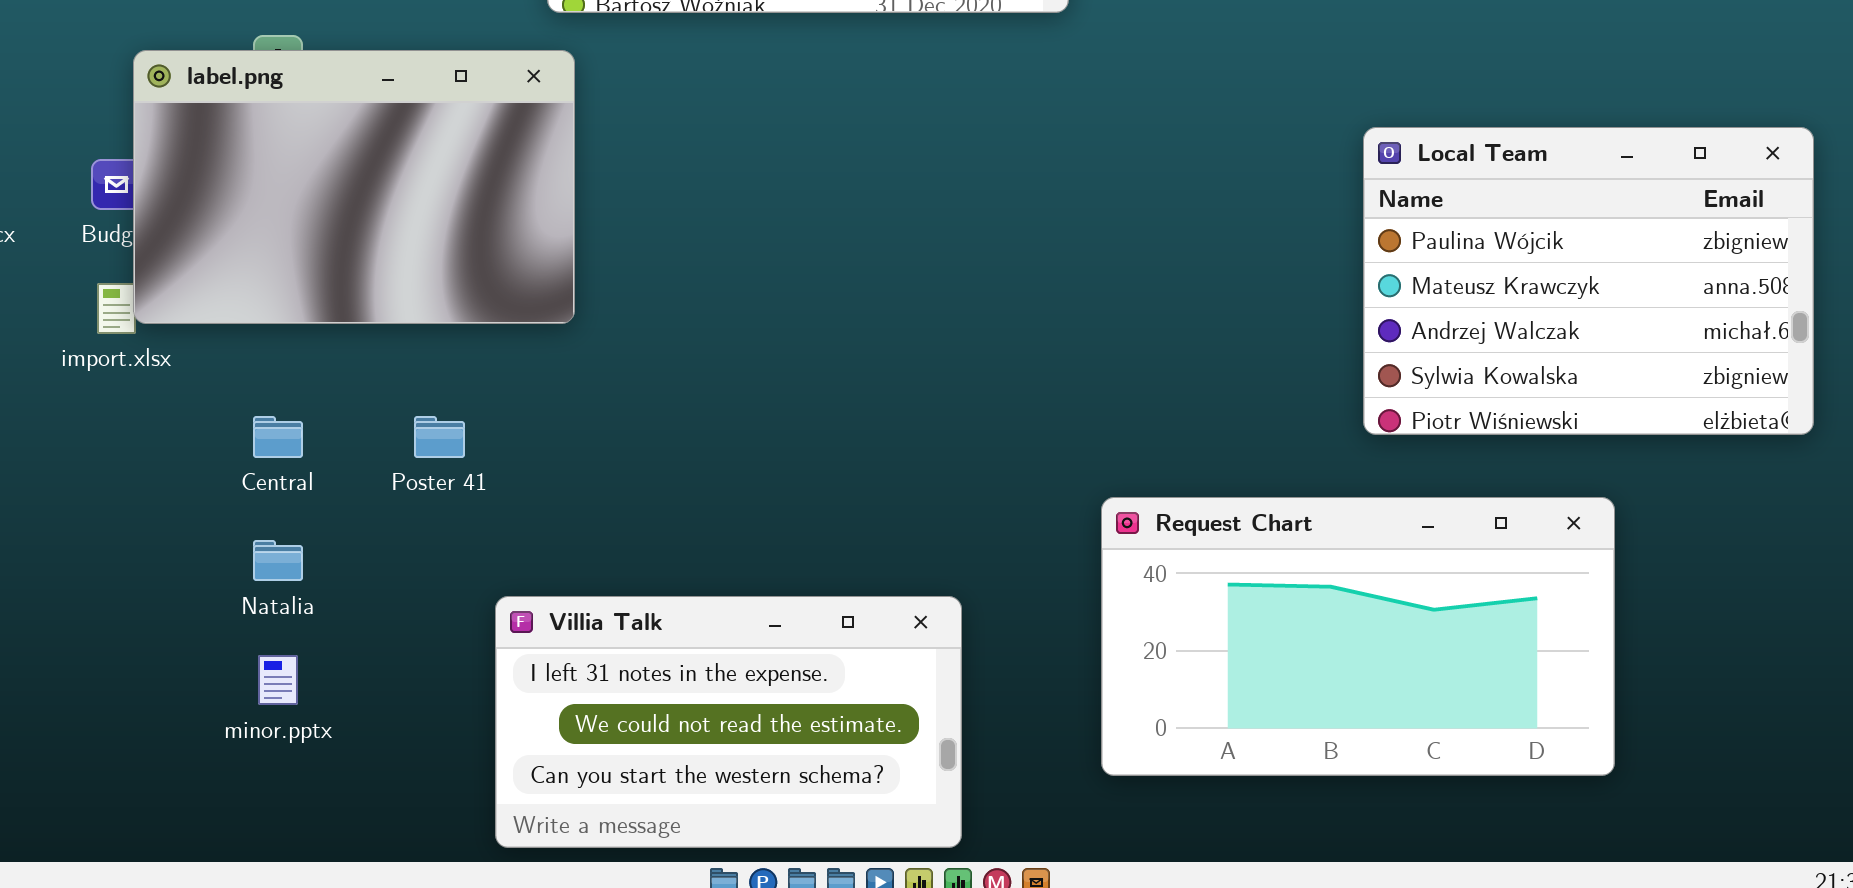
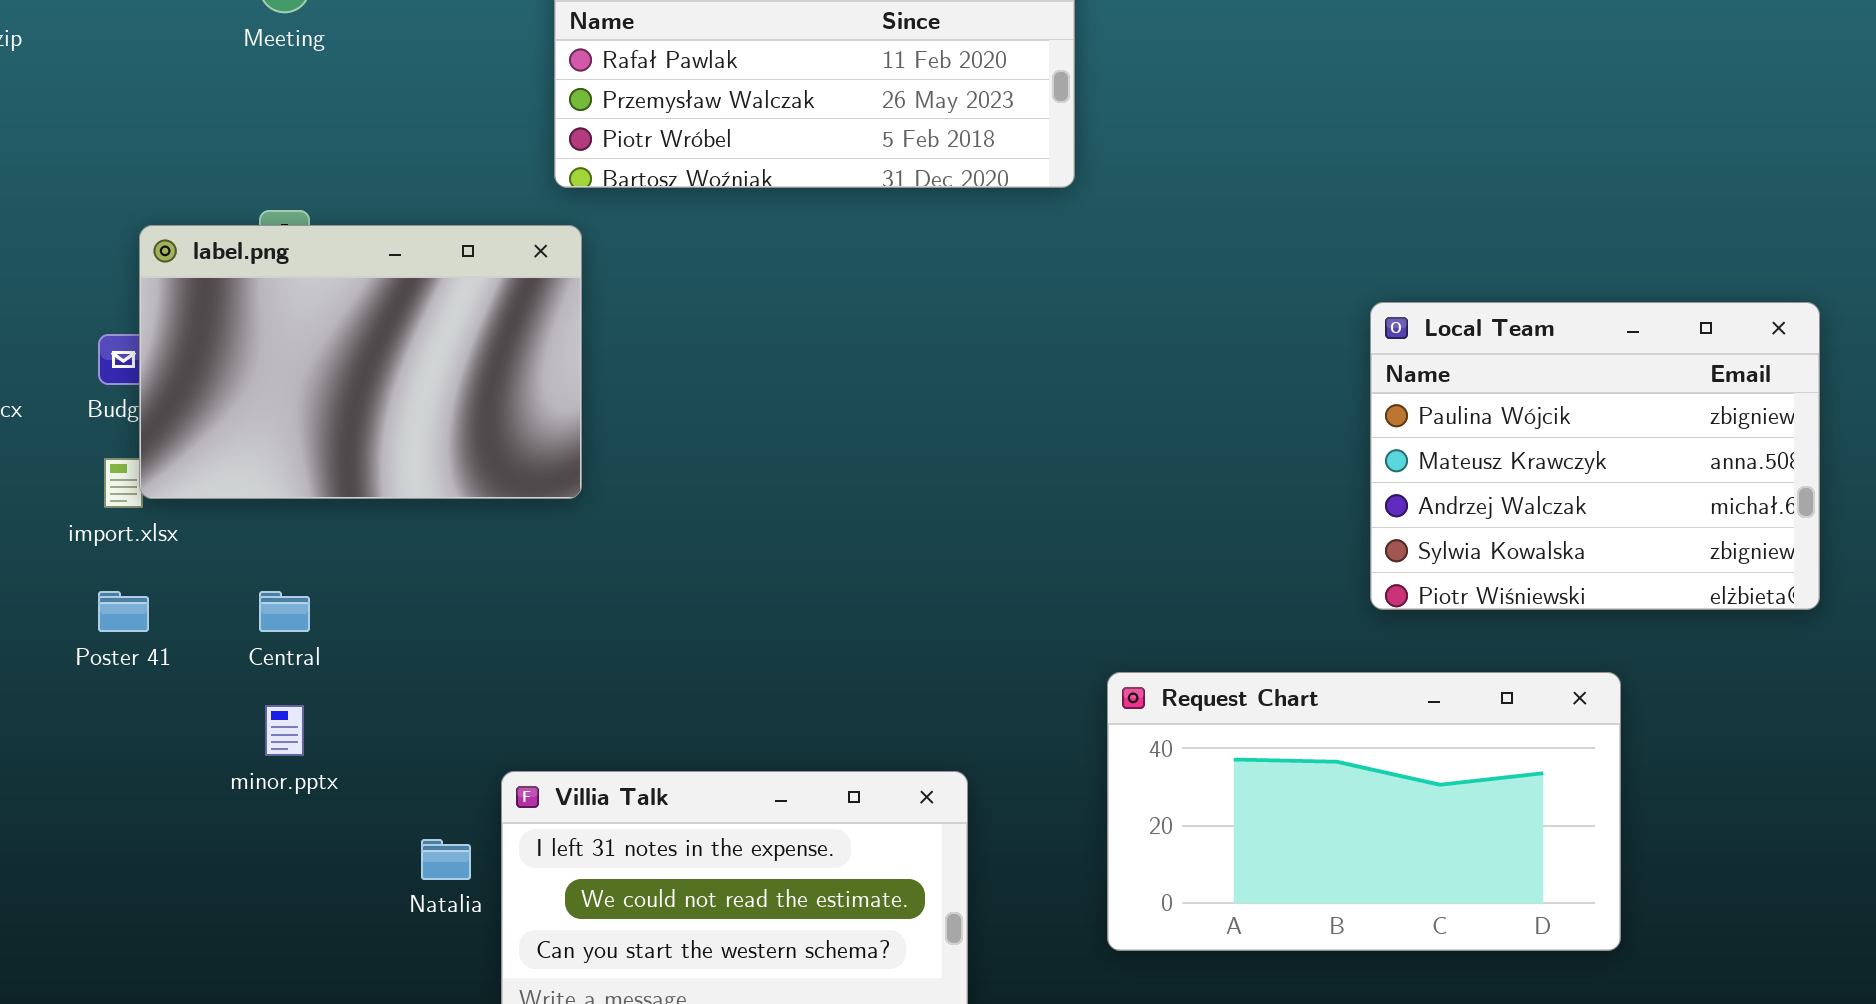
Poster 41: [414,416,465,458] -> [98,591,149,632], moved
Natalia: [253,540,303,581] -> [421,839,471,880], moved
minor.pptx: [258,655,298,705] -> [265,705,304,756], moved

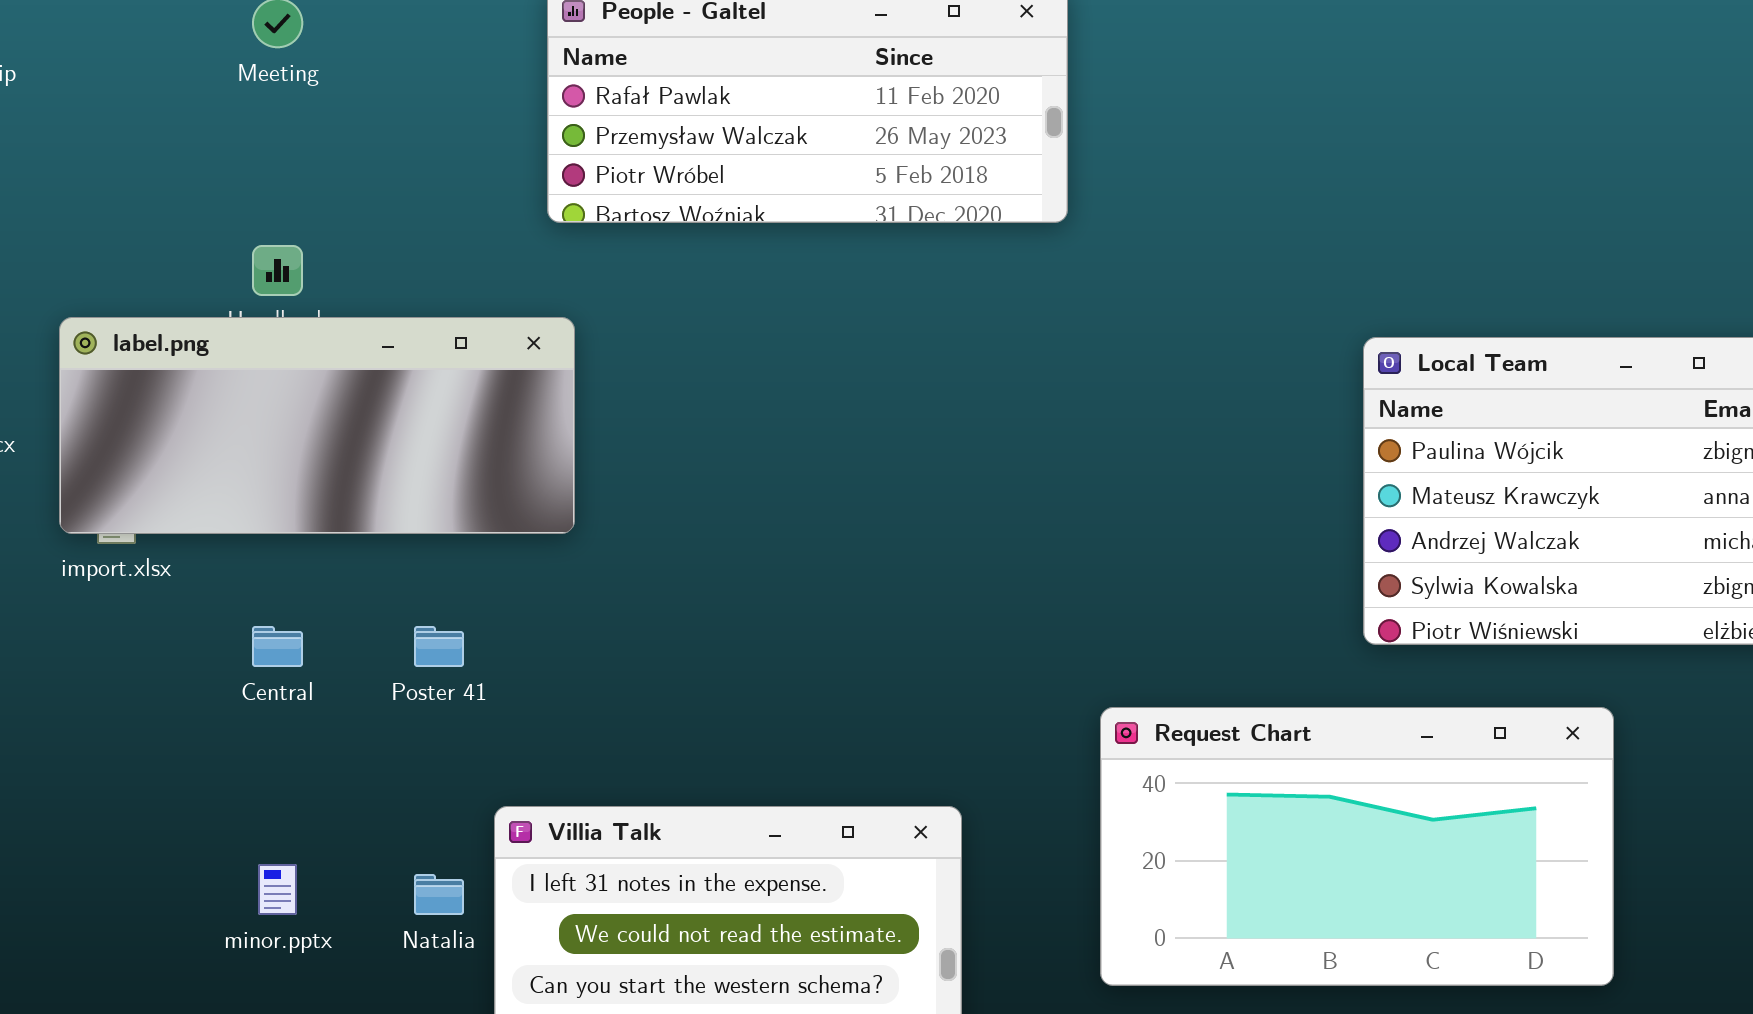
label.png: [139,225,582,499] -> [59,317,575,534], resized
Poster 41: [98,591,149,632] -> [414,626,464,667], moved
minor.pptx: [265,705,304,756] -> [258,864,297,915], moved

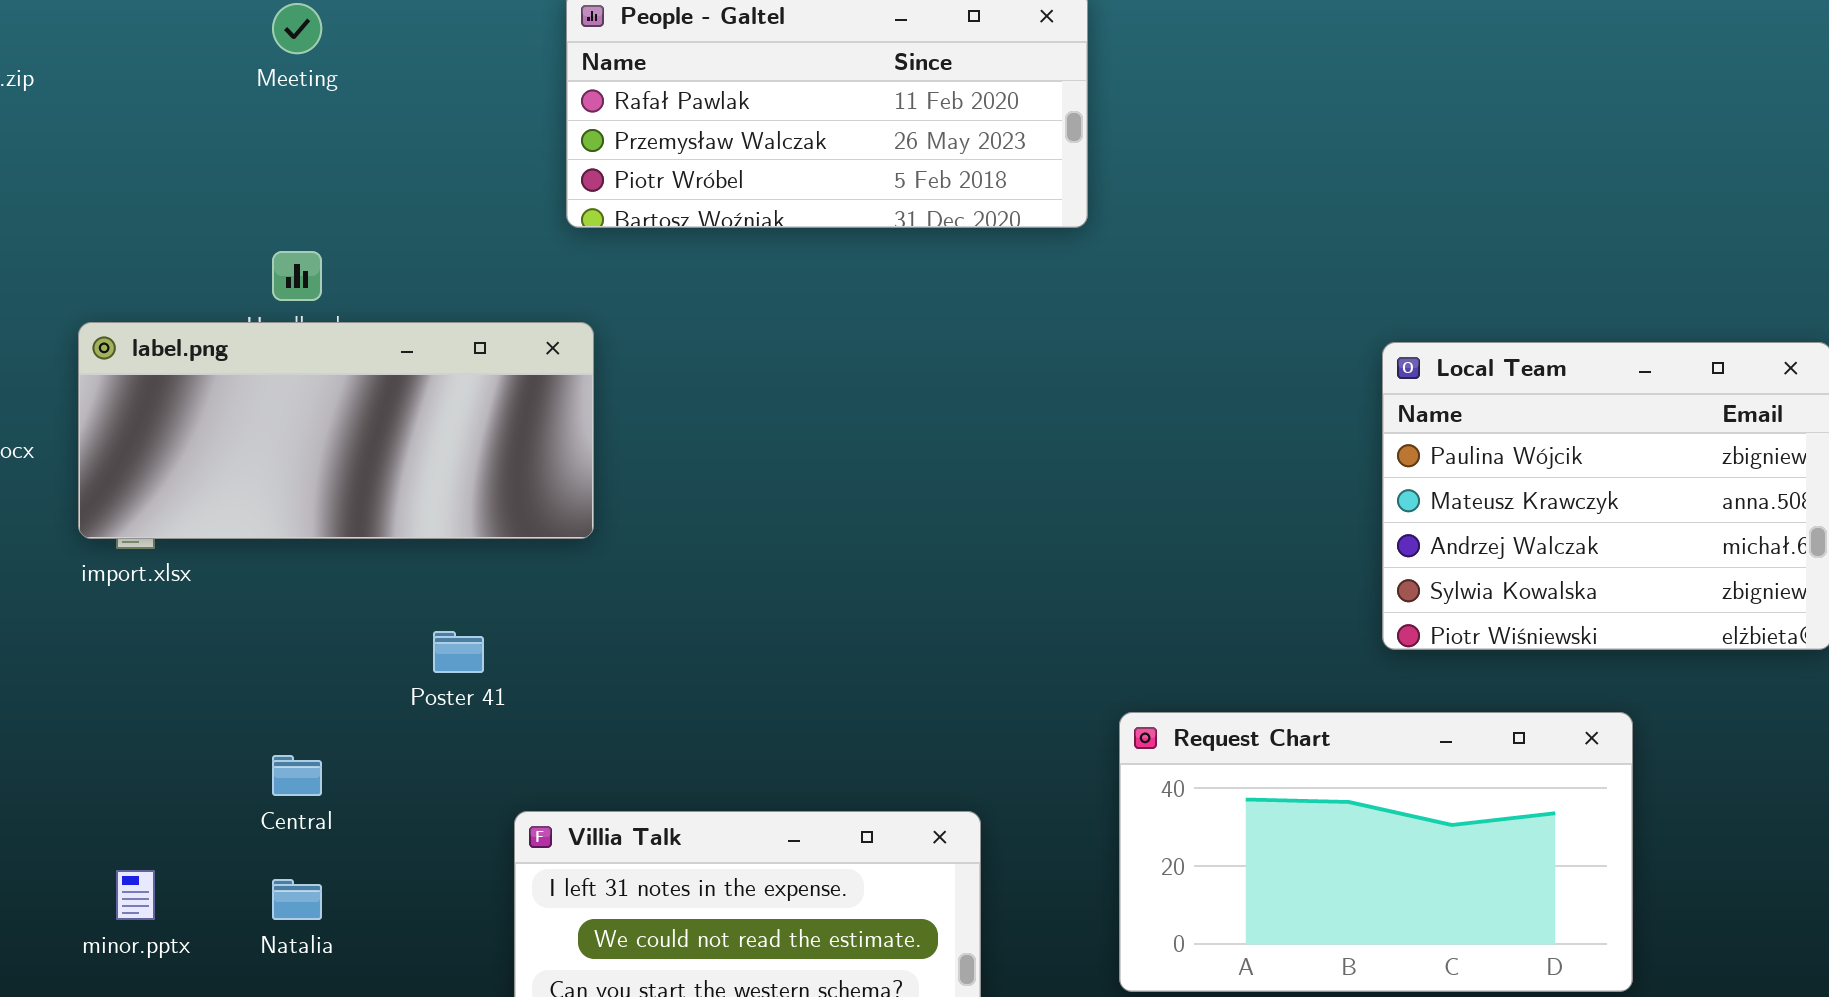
Central: [252,626,303,667] -> [272,755,322,796], moved
minor.pptx: [258,864,297,915] -> [116,870,155,920], moved
Natalia: [414,874,464,915] -> [272,879,322,920], moved

